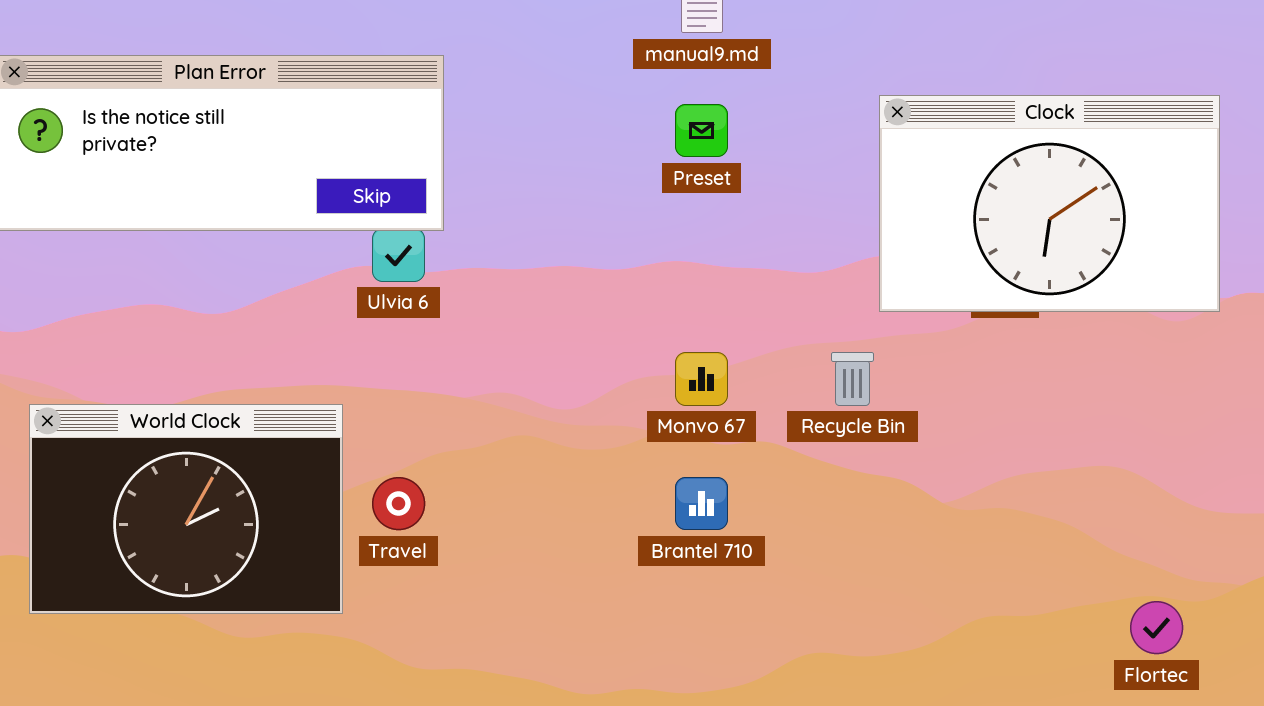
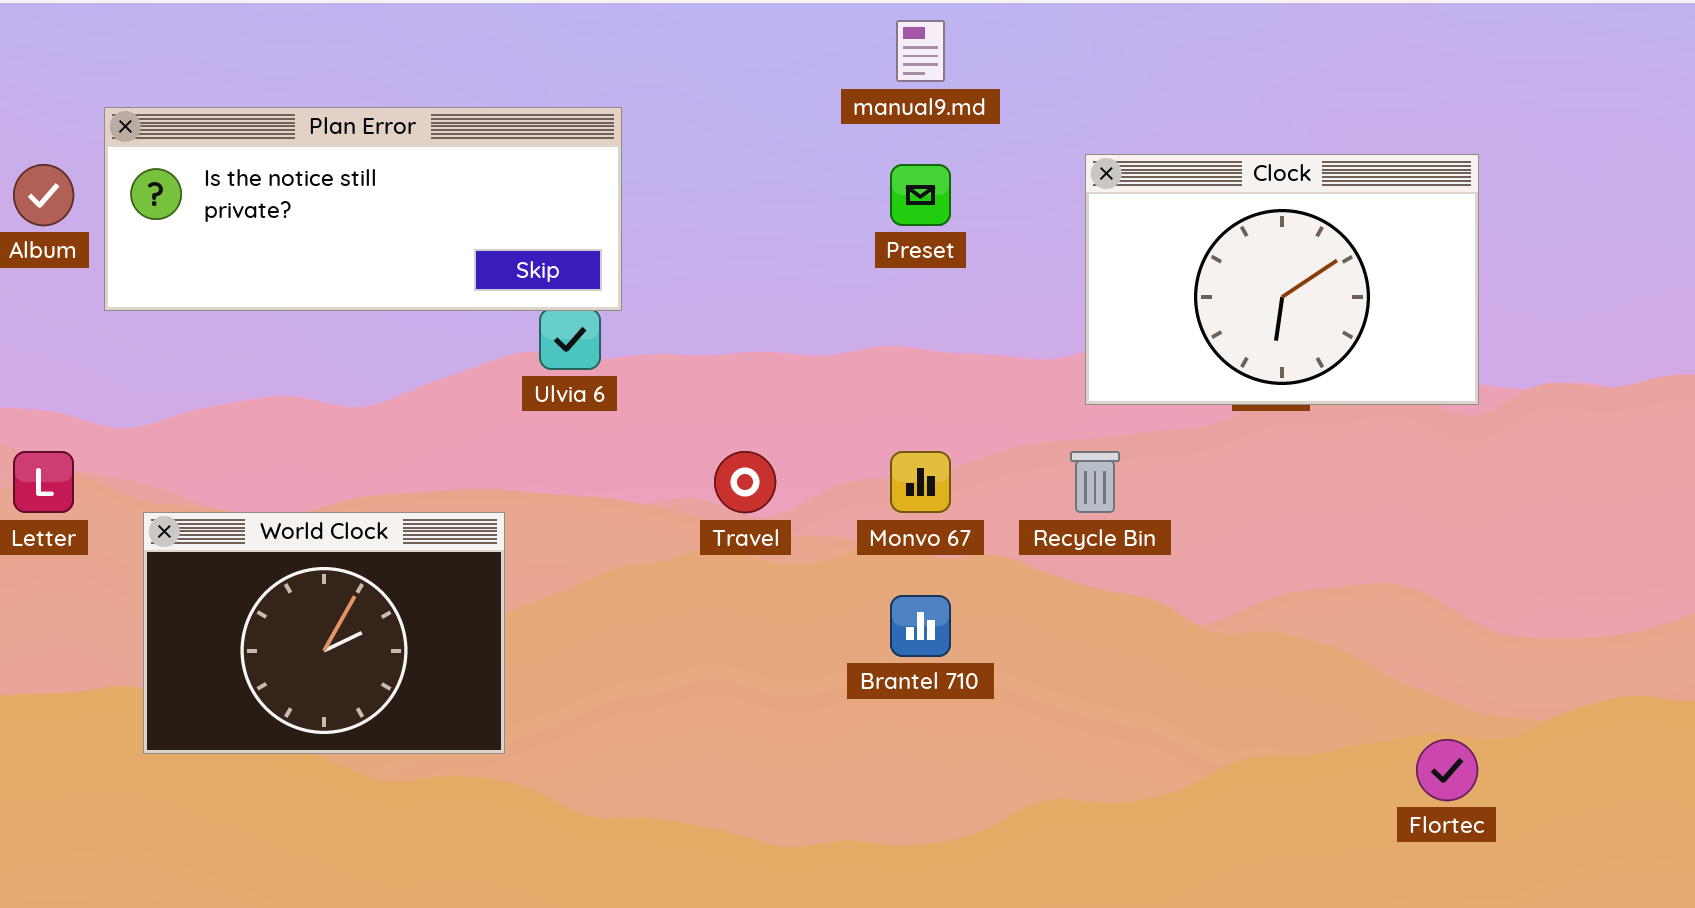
Clock: [879,95,1220,312] -> [1085,154,1479,405], moved
Travel: [372,477,425,530] -> [714,451,776,513], moved

